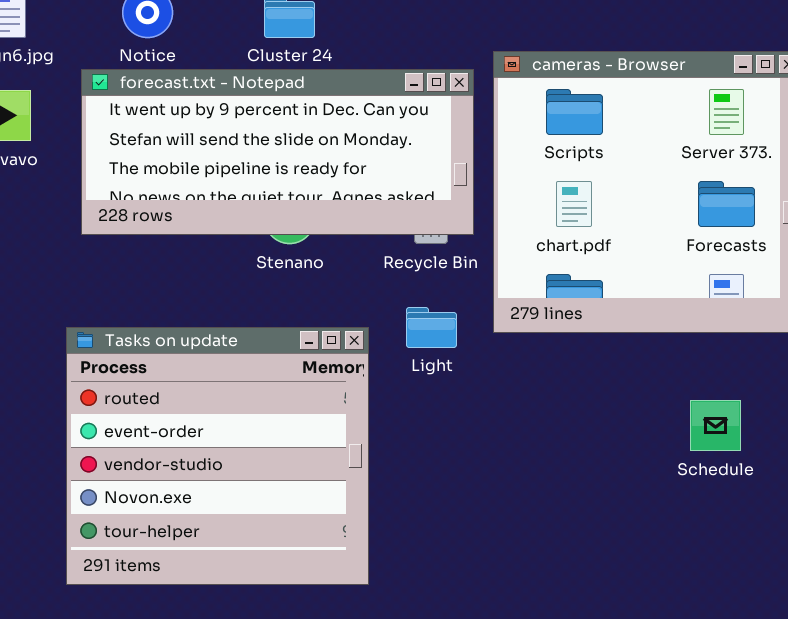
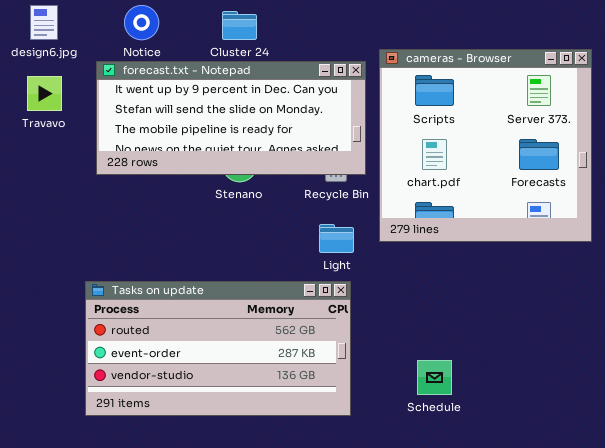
Tasks on update: [66,327,369,585] -> [85,281,351,416], resized
Schedule: [690,400,741,451] -> [417,360,452,395], moved

